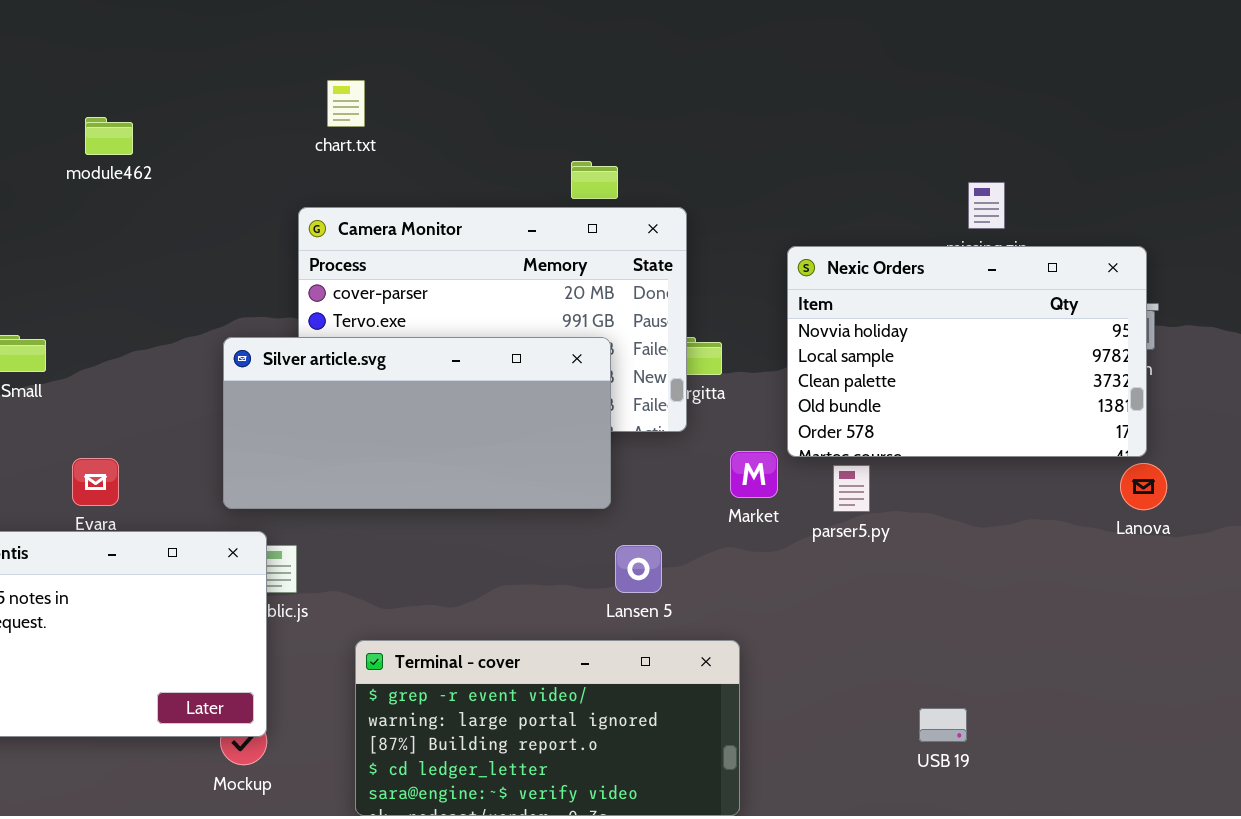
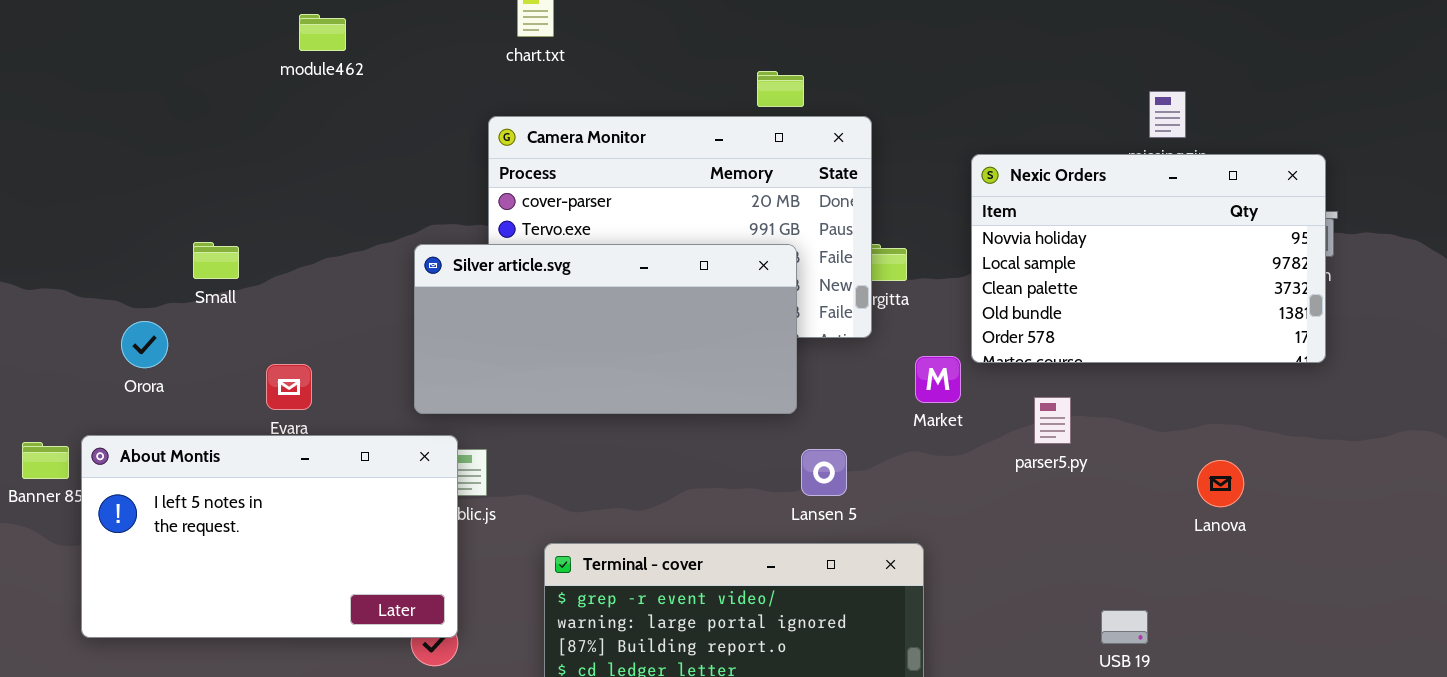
module462: [85,117,133,155] -> [299,14,346,51], moved
Lanova: [1120,463,1167,510] -> [1197,460,1244,507], moved
parser5.py: [833,465,870,512] -> [1034,397,1071,444], moved

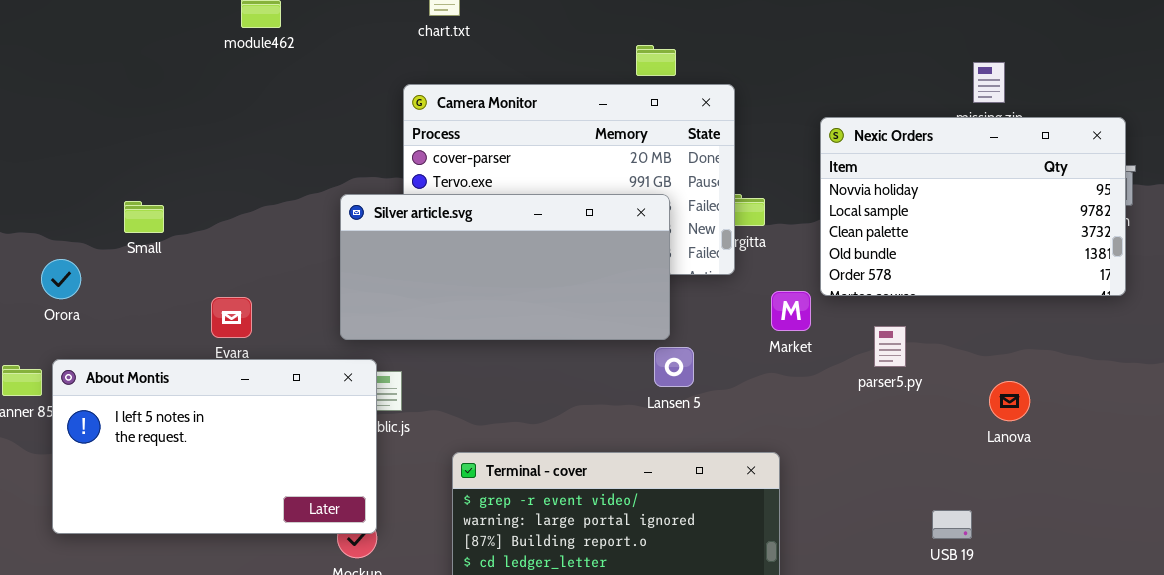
Small: [193,242,239,279] -> [124,201,164,233], moved
Orora: [121,321,168,368] -> [41,259,81,299], moved
Lansen 5: [801,449,847,496] -> [654,347,694,387], moved
Lanova: [1197,460,1244,507] -> [989,381,1030,421], moved

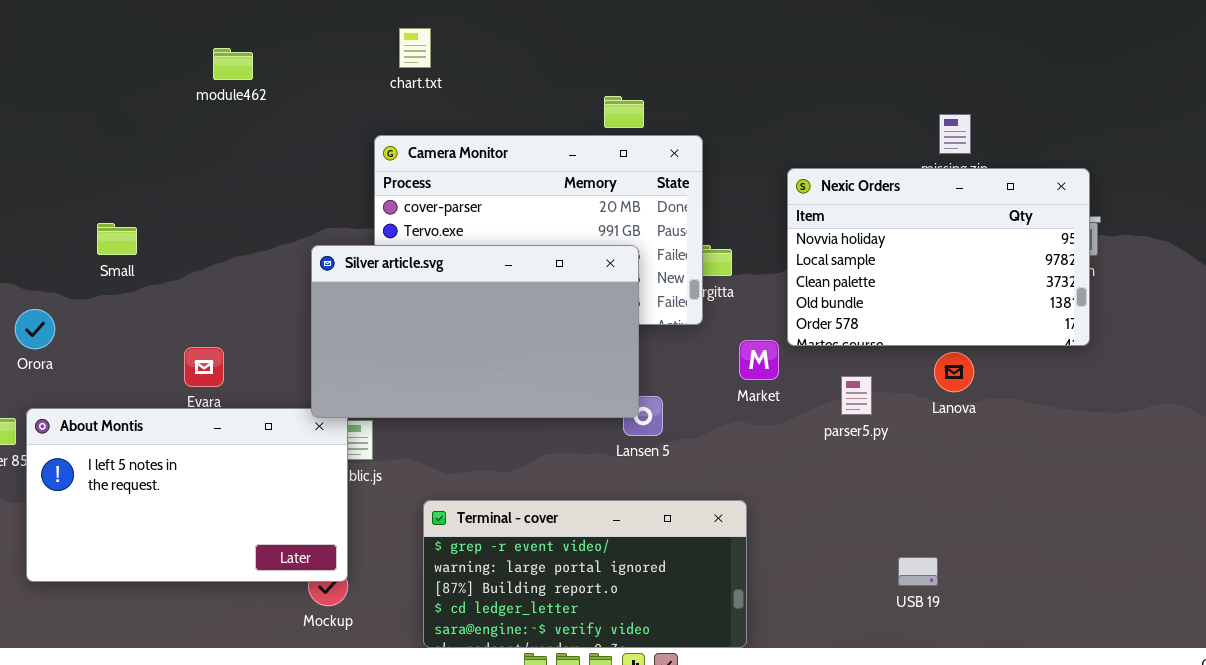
Silver article.svg: [340,194,670,340] -> [311,245,639,418], resized
Small: [124,201,164,233] -> [97,223,137,255], moved
Lanova: [989,381,1030,421] -> [934,352,974,392], moved

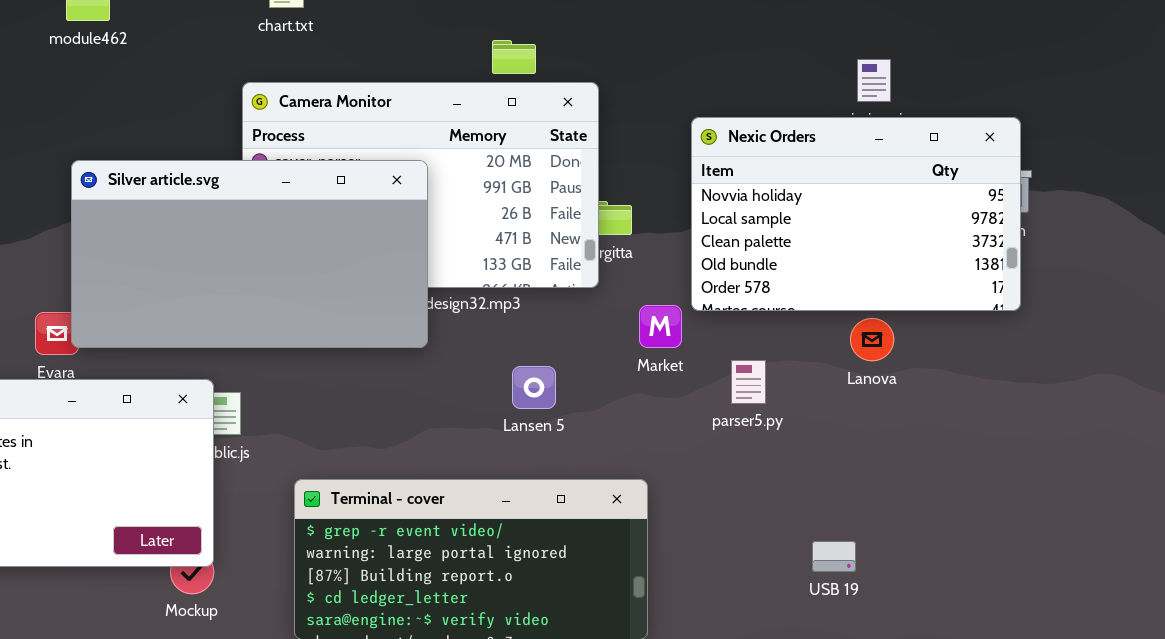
Silver article.svg: [311,245,639,418] -> [71,160,428,348], moved
parser5.py: [841,376,872,415] -> [731,360,766,404], moved

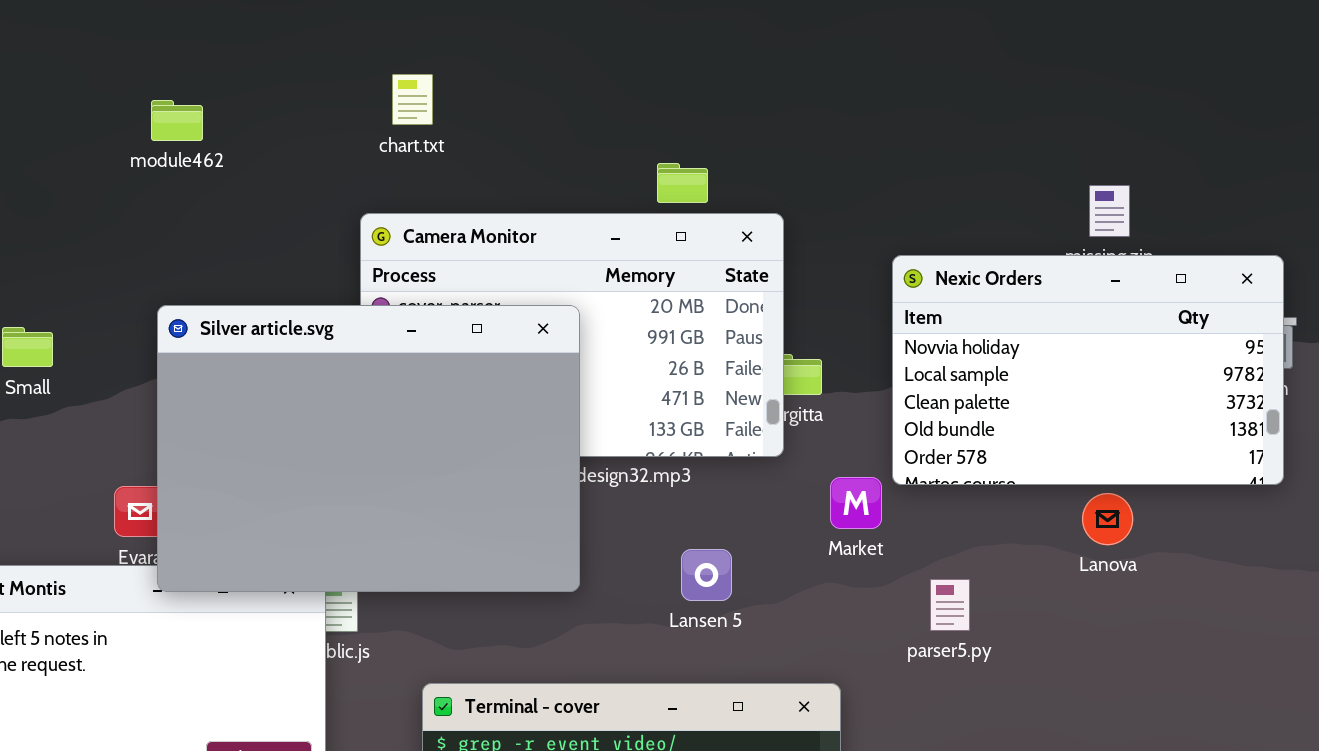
Silver article.svg: [71,160,428,348] -> [157,305,580,592], resized
parser5.py: [731,360,766,404] -> [930,579,970,631], moved

